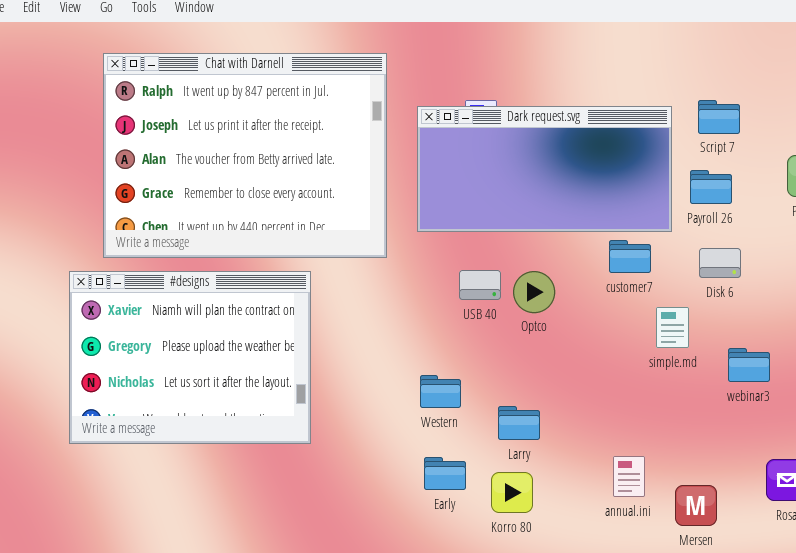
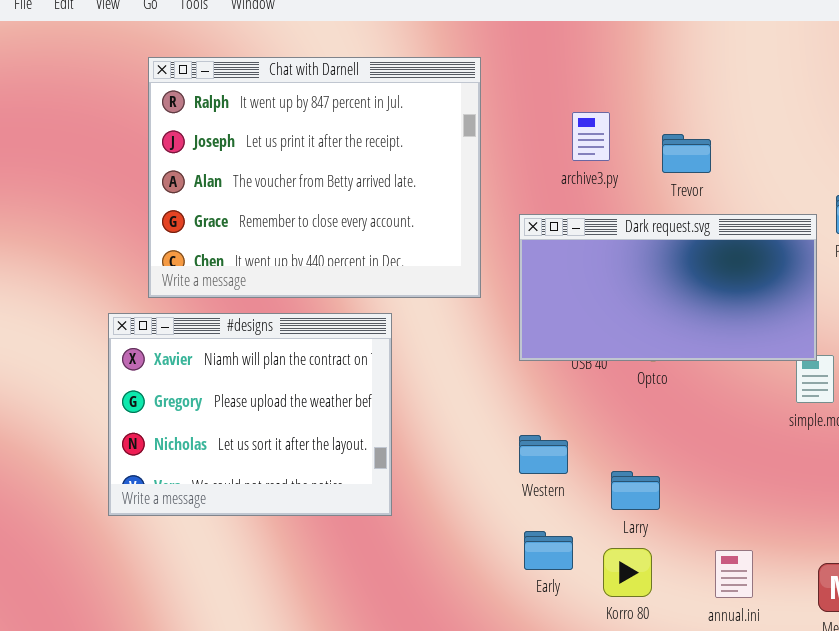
Dark request.svg: [417,106,672,232] -> [519,214,817,361], moved
annual.ini: [613,456,645,497] -> [715,550,753,598], moved

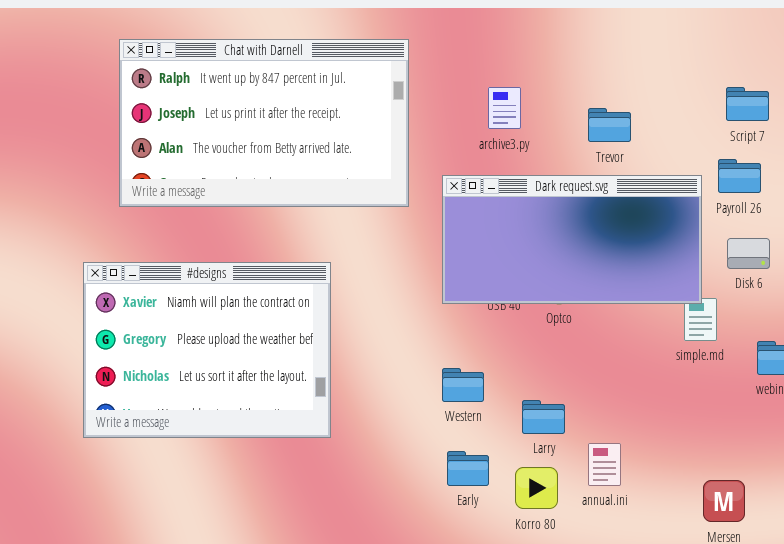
Chat with Darnell: [148,57,481,298] -> [119,39,409,207], resized
Trevor: [662,134,711,173] -> [588,108,631,142], moved
annual.ini: [715,550,753,598] -> [588,443,621,486], moved

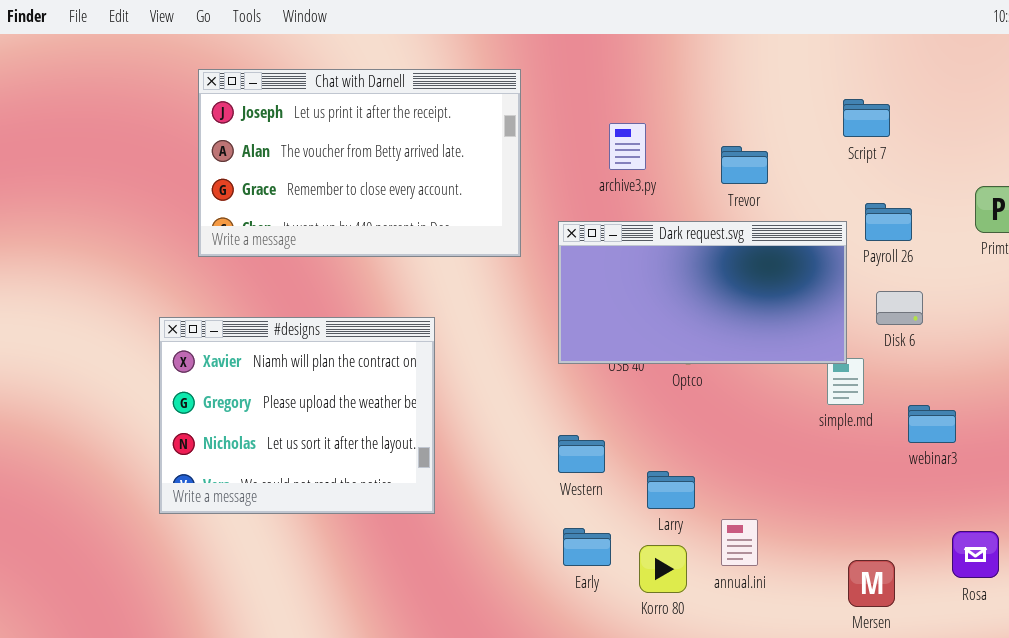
Chat with Darnell: [119,39,409,207] -> [198,69,521,257], scrolled down 1 row
Script 7: [726,87,769,121] -> [843,99,890,137], moved

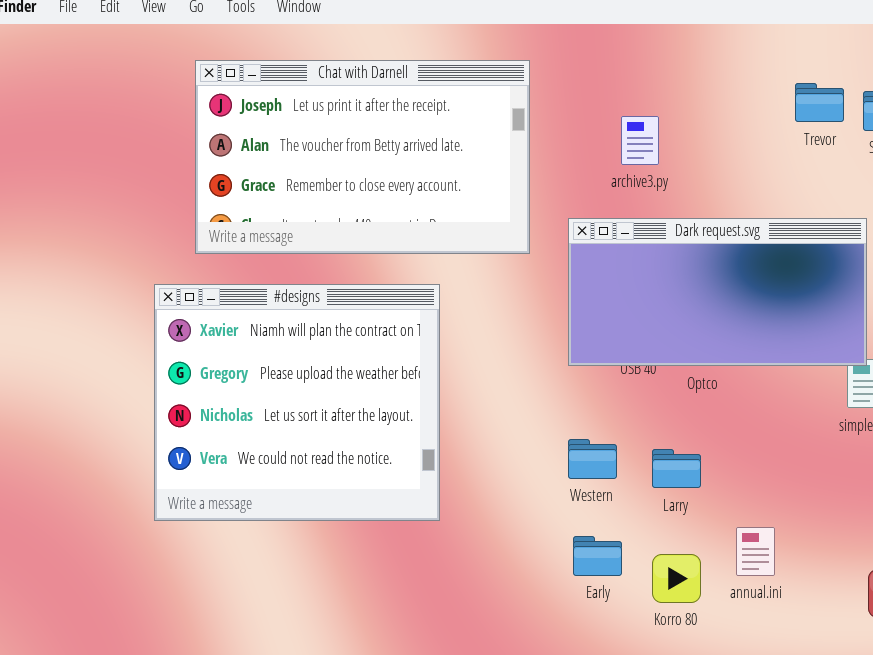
Trevor: [721,146,768,184] -> [795,83,844,122], moved
#designs: [159,317,435,514] -> [154,284,440,521], resized
Larry: [647,471,695,509] -> [652,449,701,488], moved

